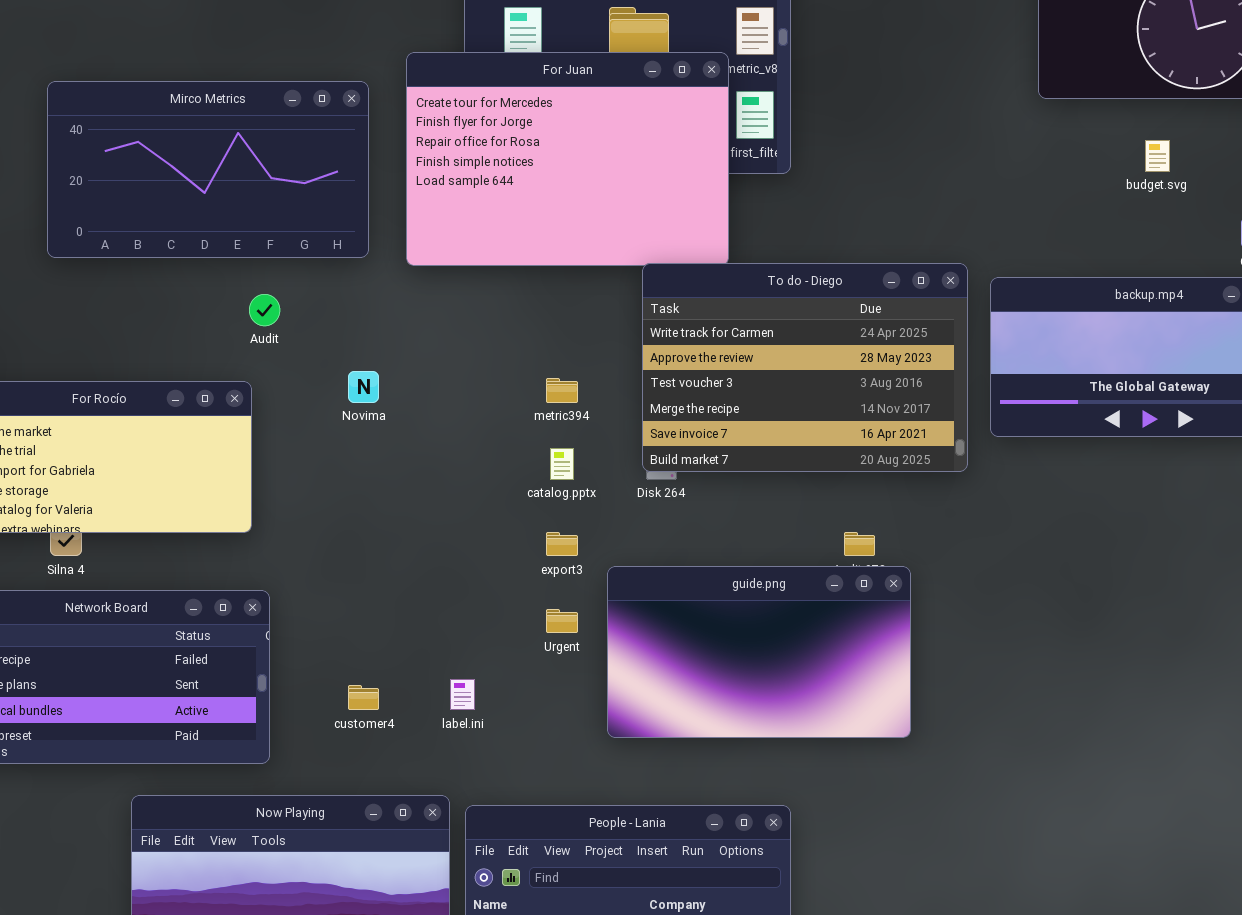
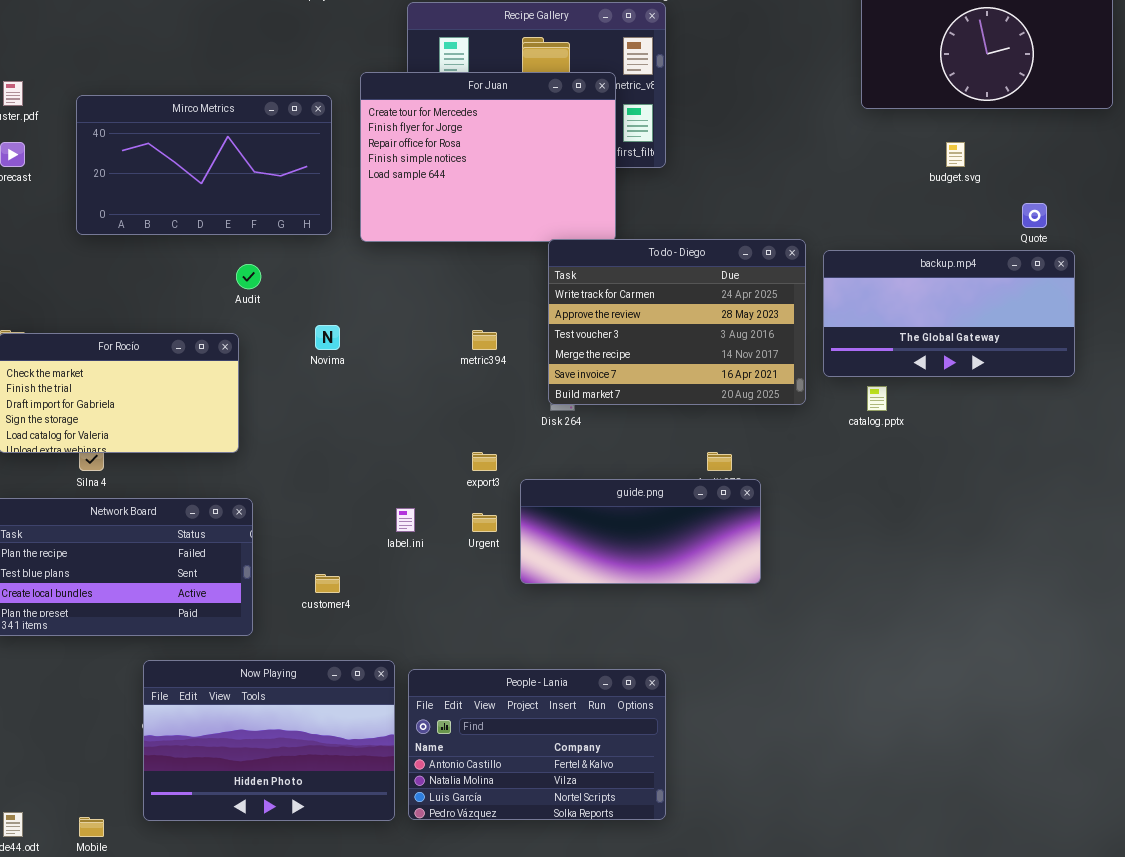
catalog.pptx: [550,448,574,480] -> [867,386,887,411], moved
guide.png: [607,566,911,738] -> [520,479,761,584], resized
label.ini: [450,679,475,710] -> [396,508,415,532], moved

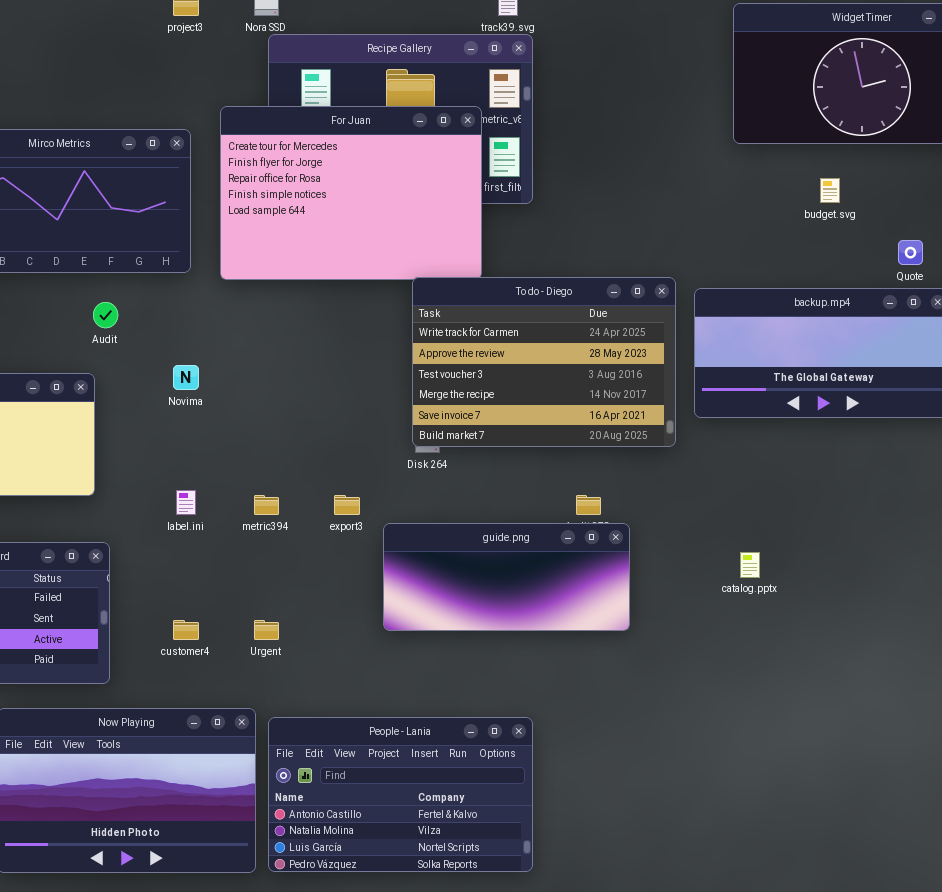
metric394: [472,330,497,350] -> [254,495,279,515], moved
catalog.pptx: [867,386,887,411] -> [740,552,760,578], moved
label.ini: [396,508,415,532] -> [176,490,196,515], moved
Urgent: [472,513,497,532] -> [254,620,279,640], moved

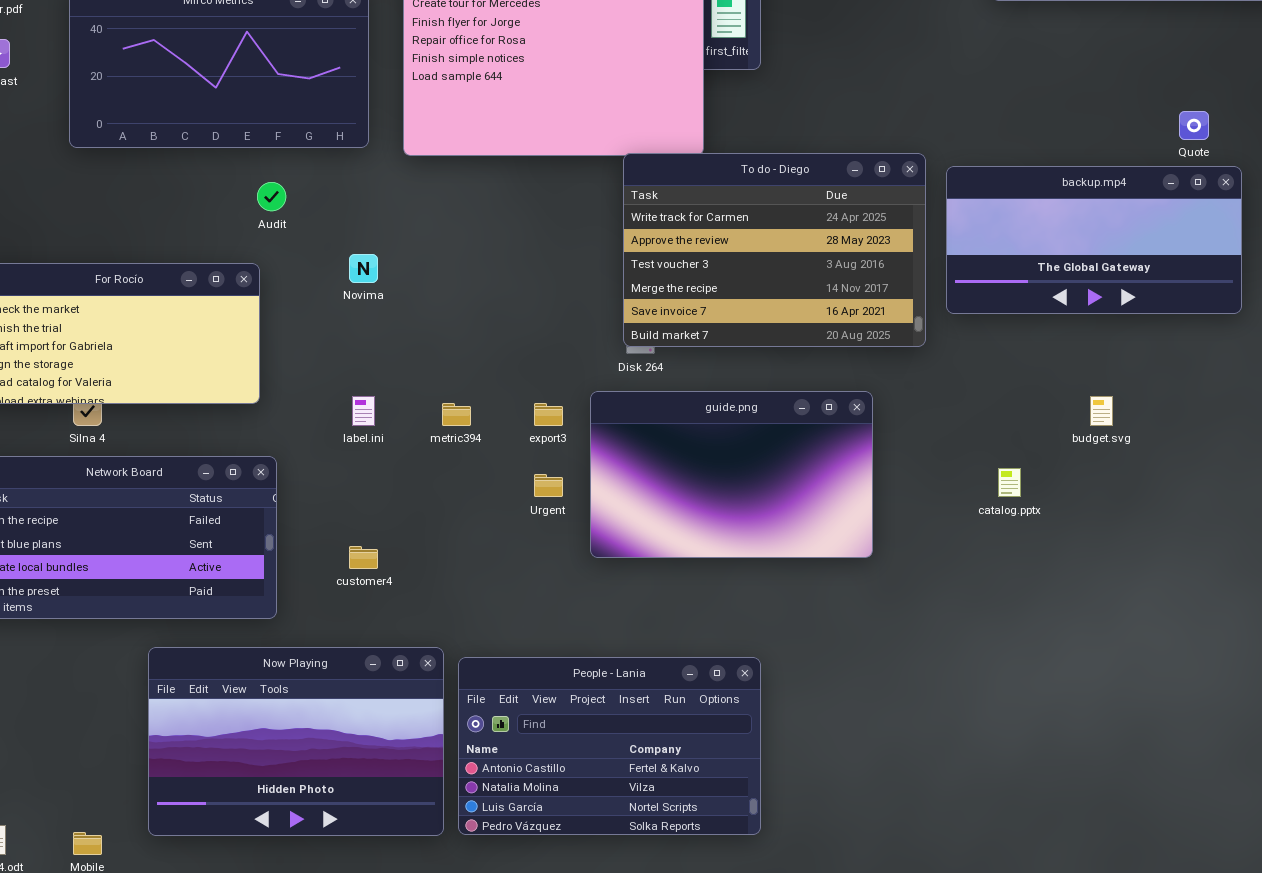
budget.svg: [820,178,840,203] -> [1090,396,1113,426], moved
guide.png: [383,523,630,631] -> [590,391,873,558], resized
Urgent: [254,620,279,640] -> [534,474,563,497], moved

